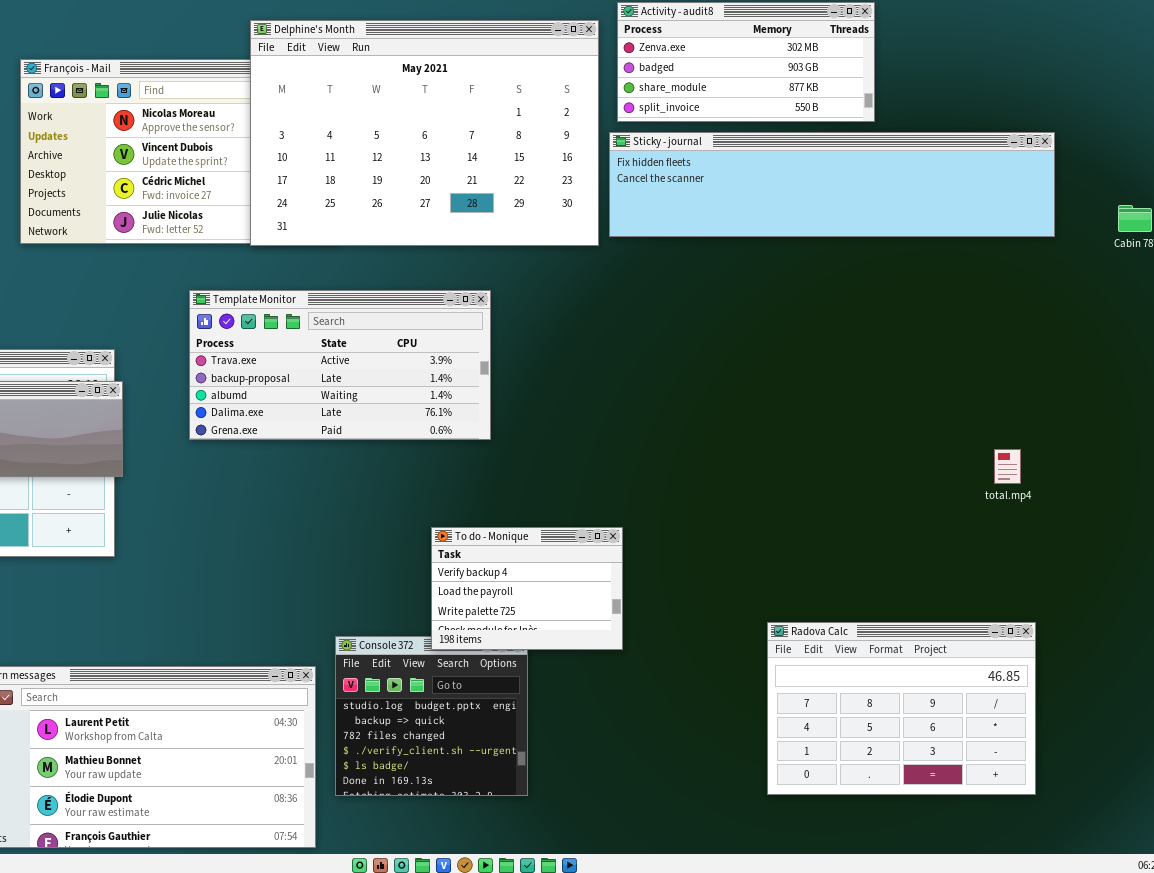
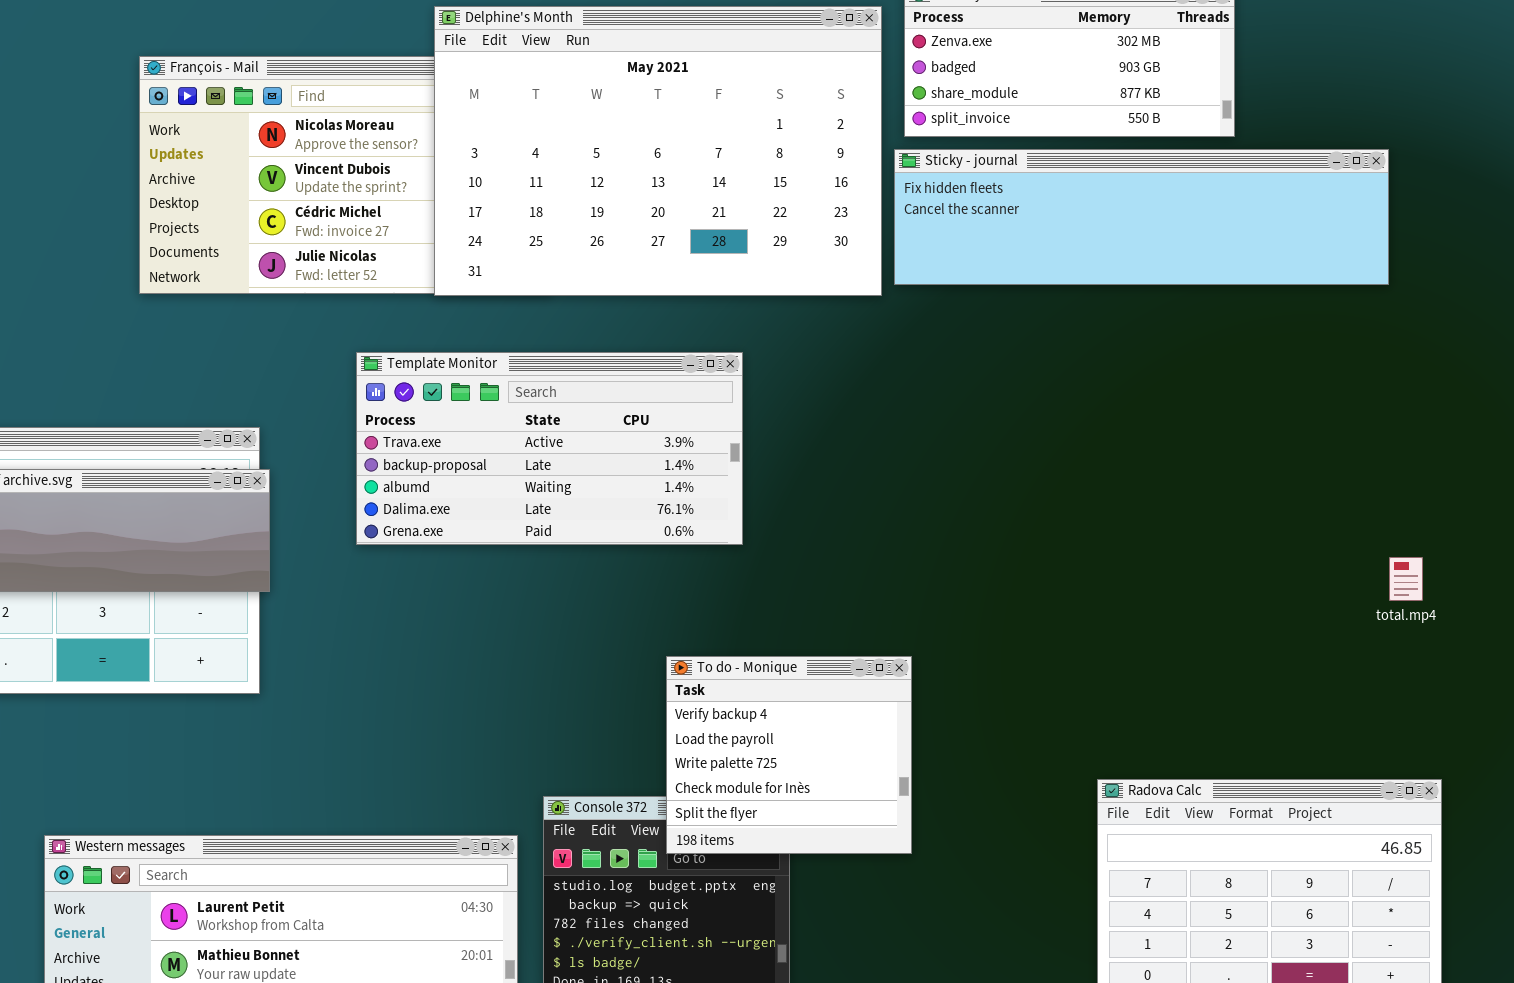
Sticky - journal: [609,132,1055,237] -> [894,149,1389,285], resized
To do - Monique: [431,527,623,650] -> [666,656,912,854], resized

